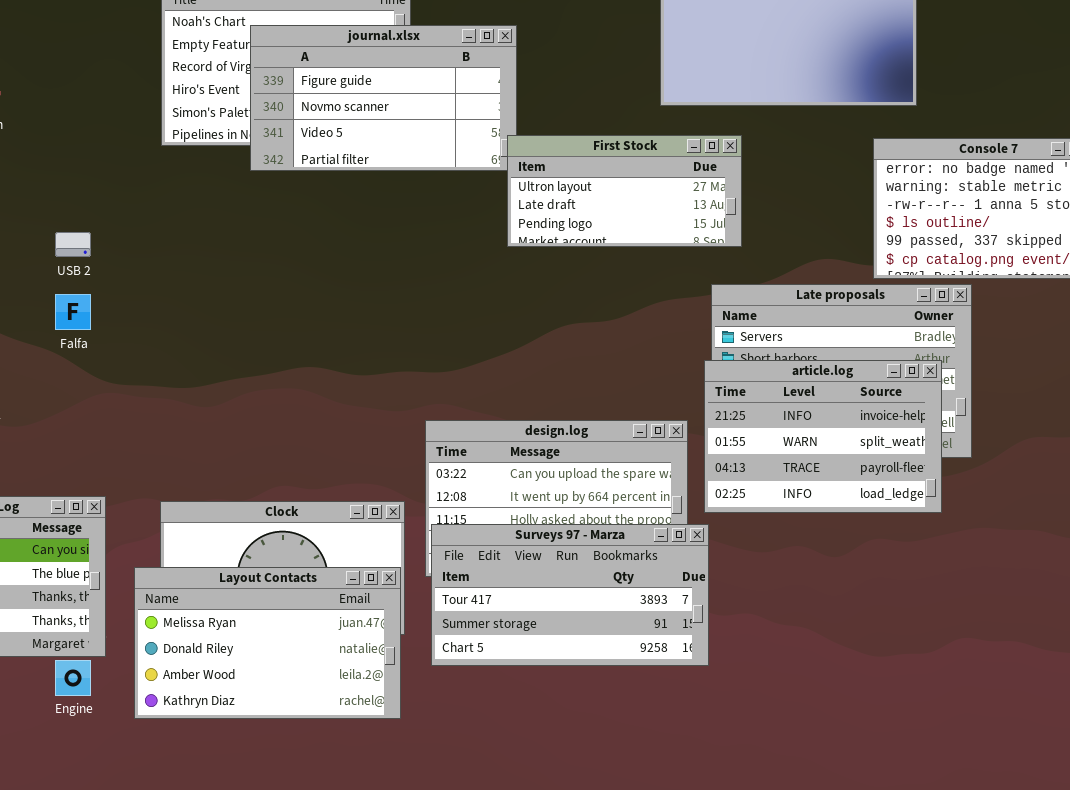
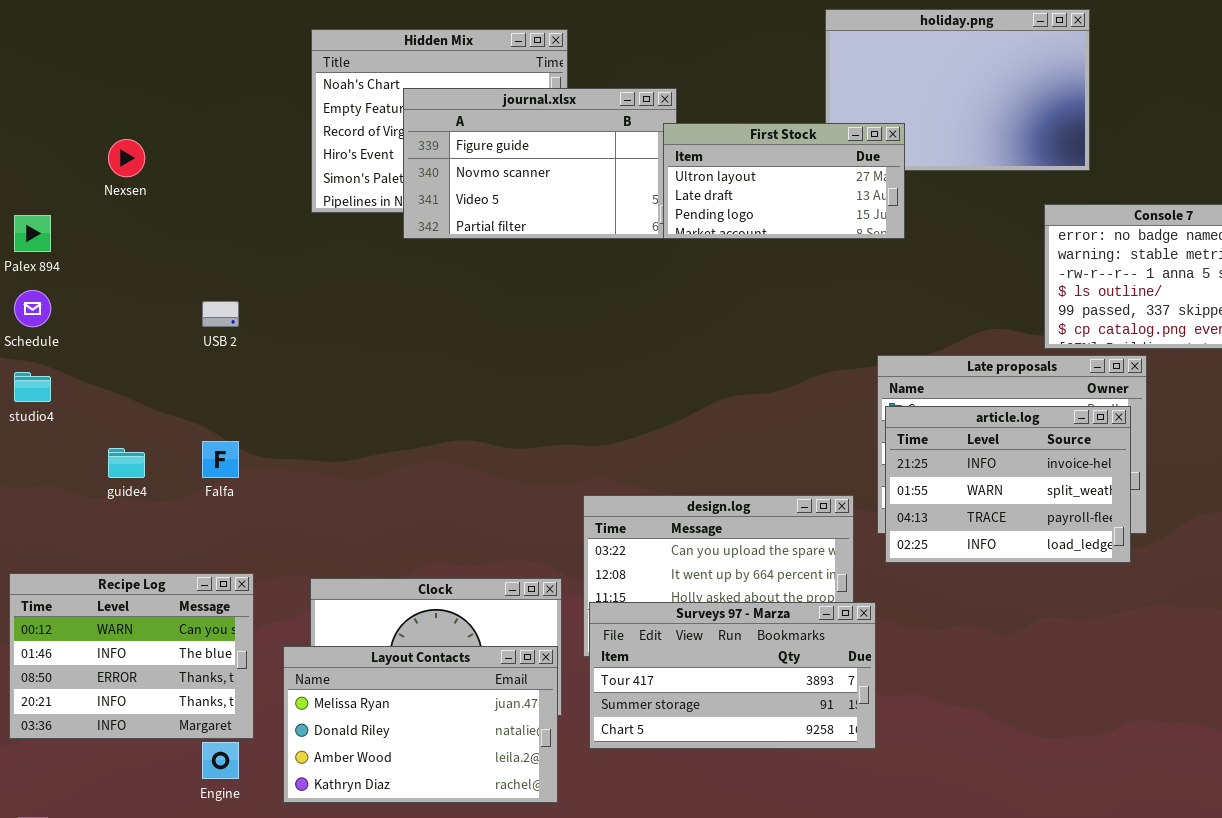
First Stock: [507,135,742,247] -> [663,123,905,239], moved
Falfa: [55,294,91,330] -> [202,441,239,478], moved
article.log: [704,360,942,513] -> [885,406,1131,563], moved

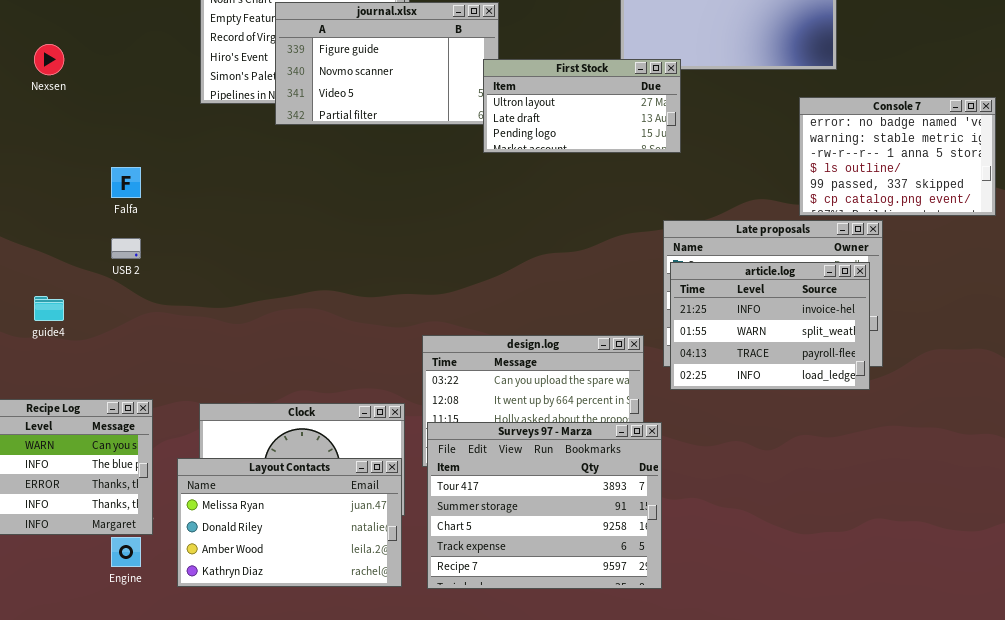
First Stock: [663,123,905,239] -> [483,59,681,153], moved
USB 2: [202,301,239,327] -> [111,238,141,259], moved
Falfa: [202,441,239,478] -> [111,167,141,198], moved
Surveys 97 - Marza: [589,602,876,749] -> [427,422,662,589], resized

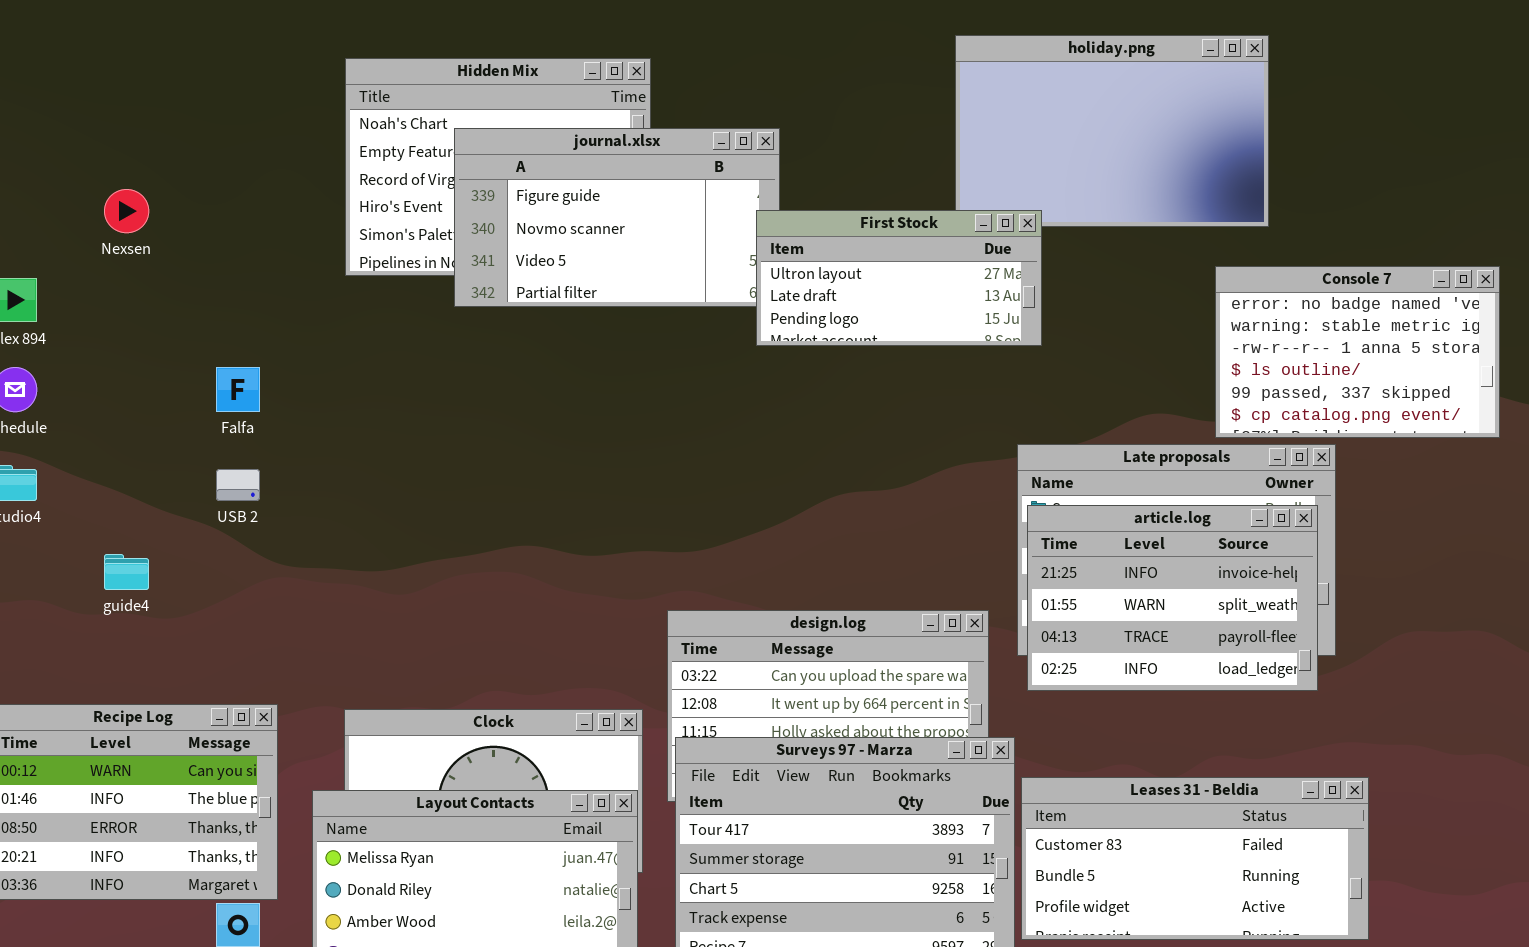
Leases 31 - Beldia: none -> [1021,777,1369,940], opened

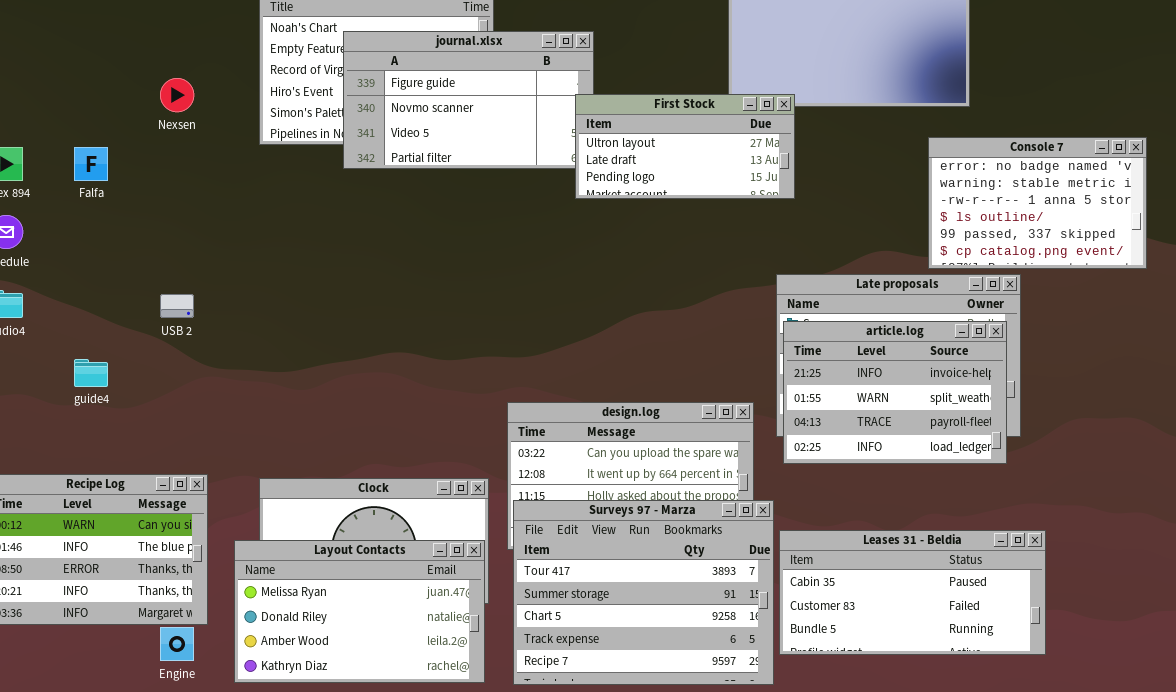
Nexsen: [104,189,149,233] -> [160,78,194,112], moved
Falfa: [216,367,260,412] -> [74,147,108,181], moved
Leases 31 - Beldia: [1021,777,1369,940] -> [779,530,1046,655], scrolled up 1 row

